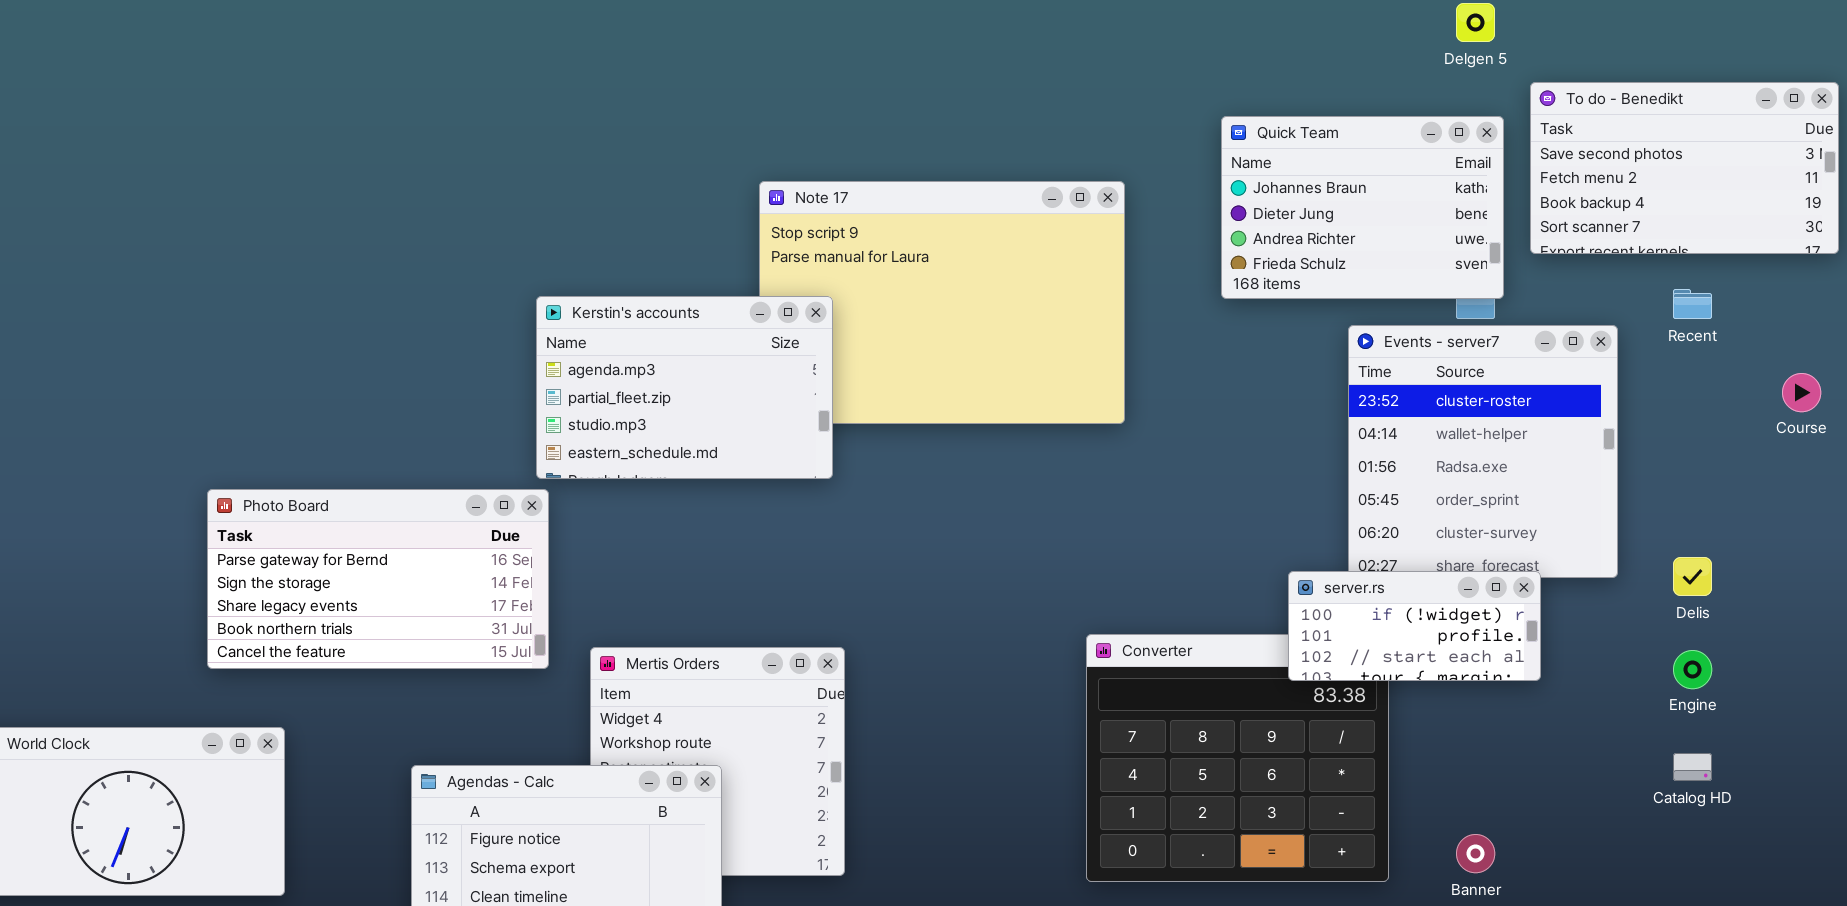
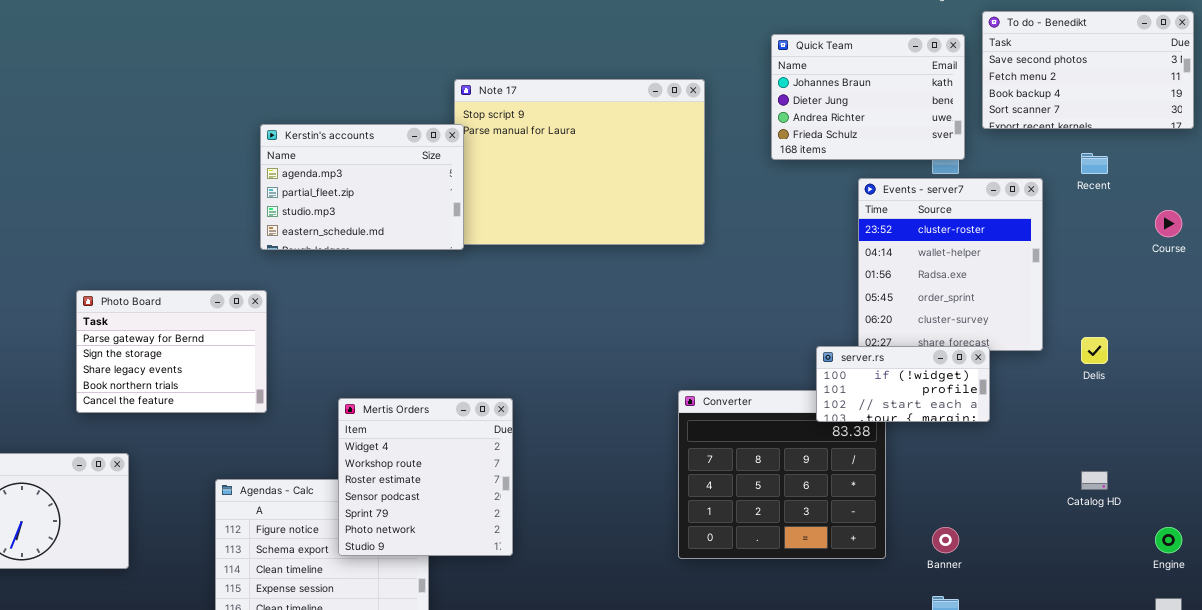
Kerstin's accounts: [536,296,833,479] -> [260,124,464,250], moved
Photo Board: [207,489,549,669] -> [76,290,267,413], resized
Mertis Orders: [590,647,845,876] -> [338,398,513,556], raised
Engine: [1673,650,1712,689] -> [1155,527,1182,553], moved

